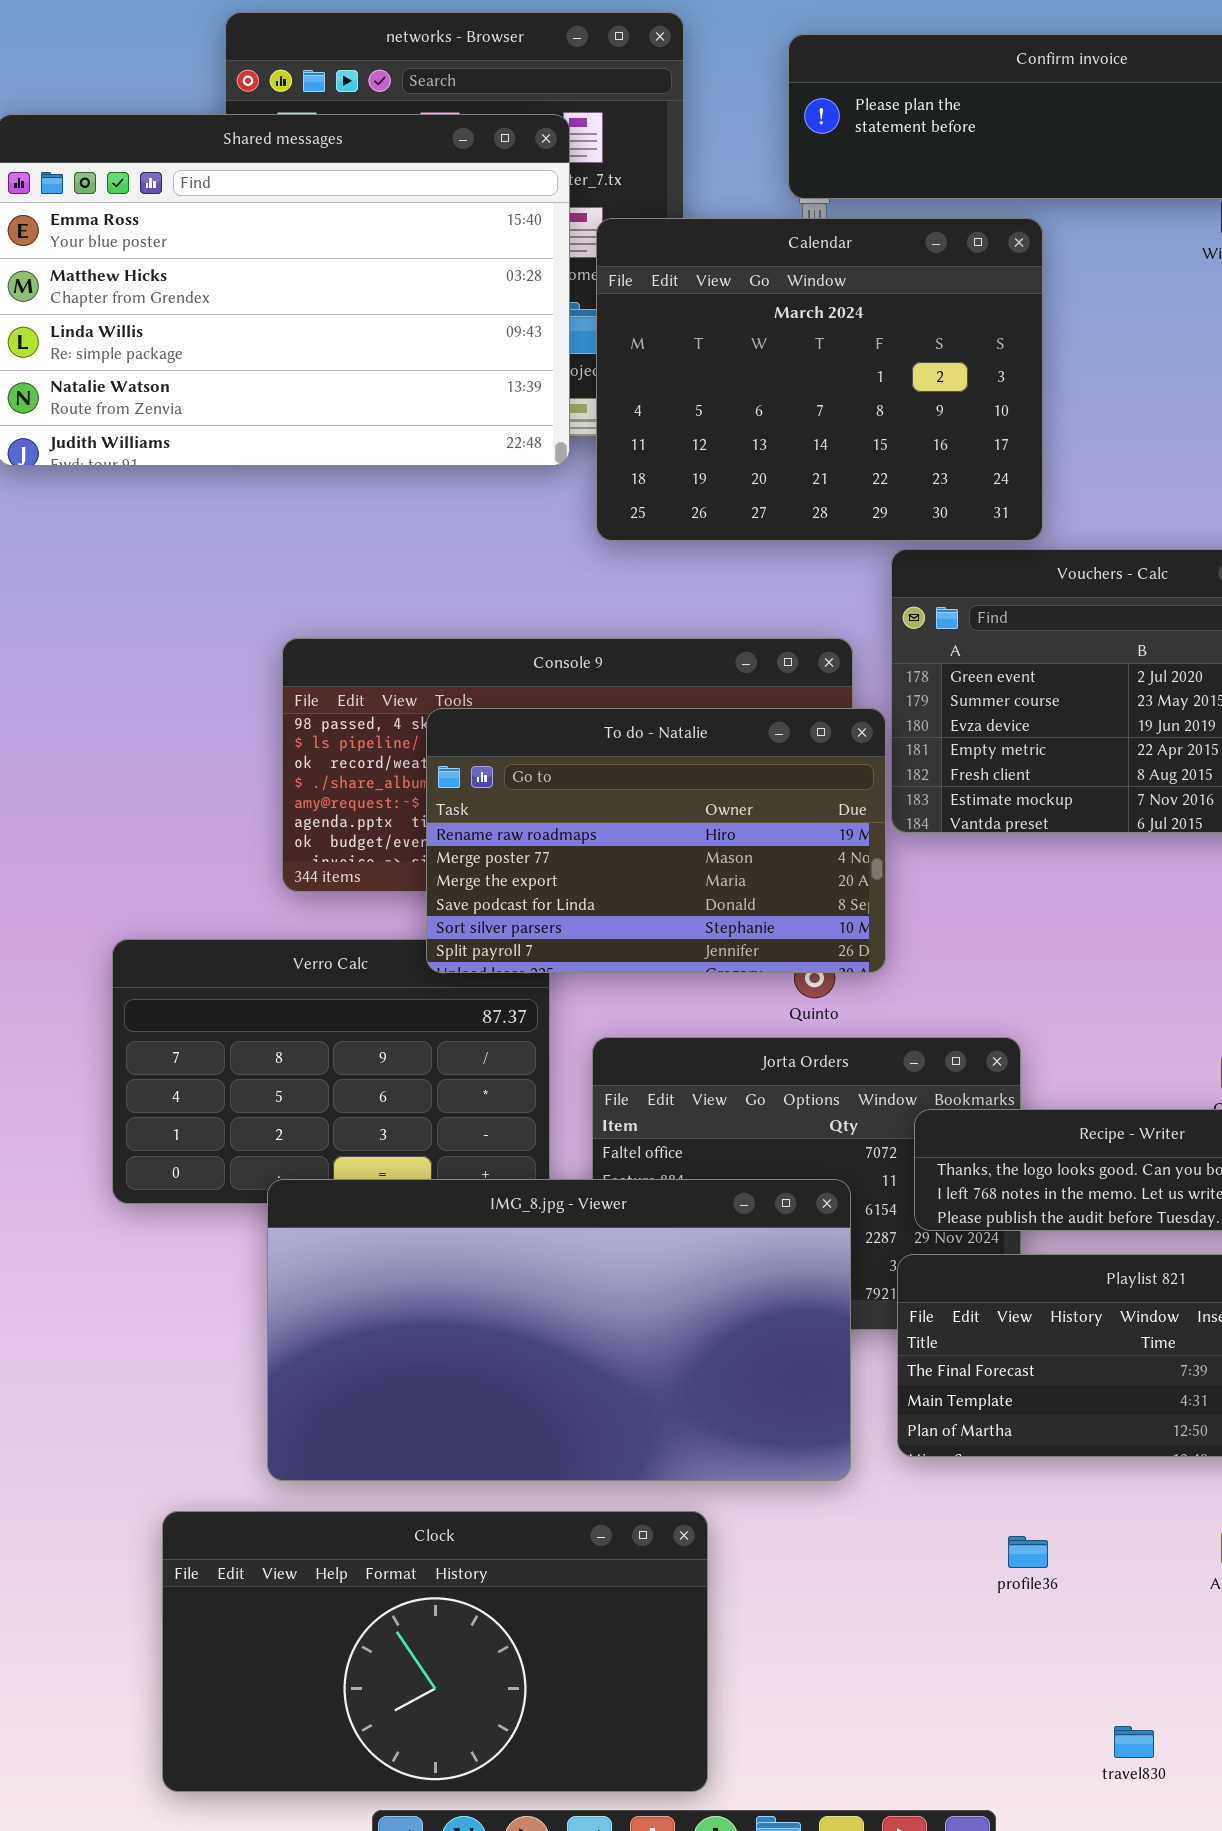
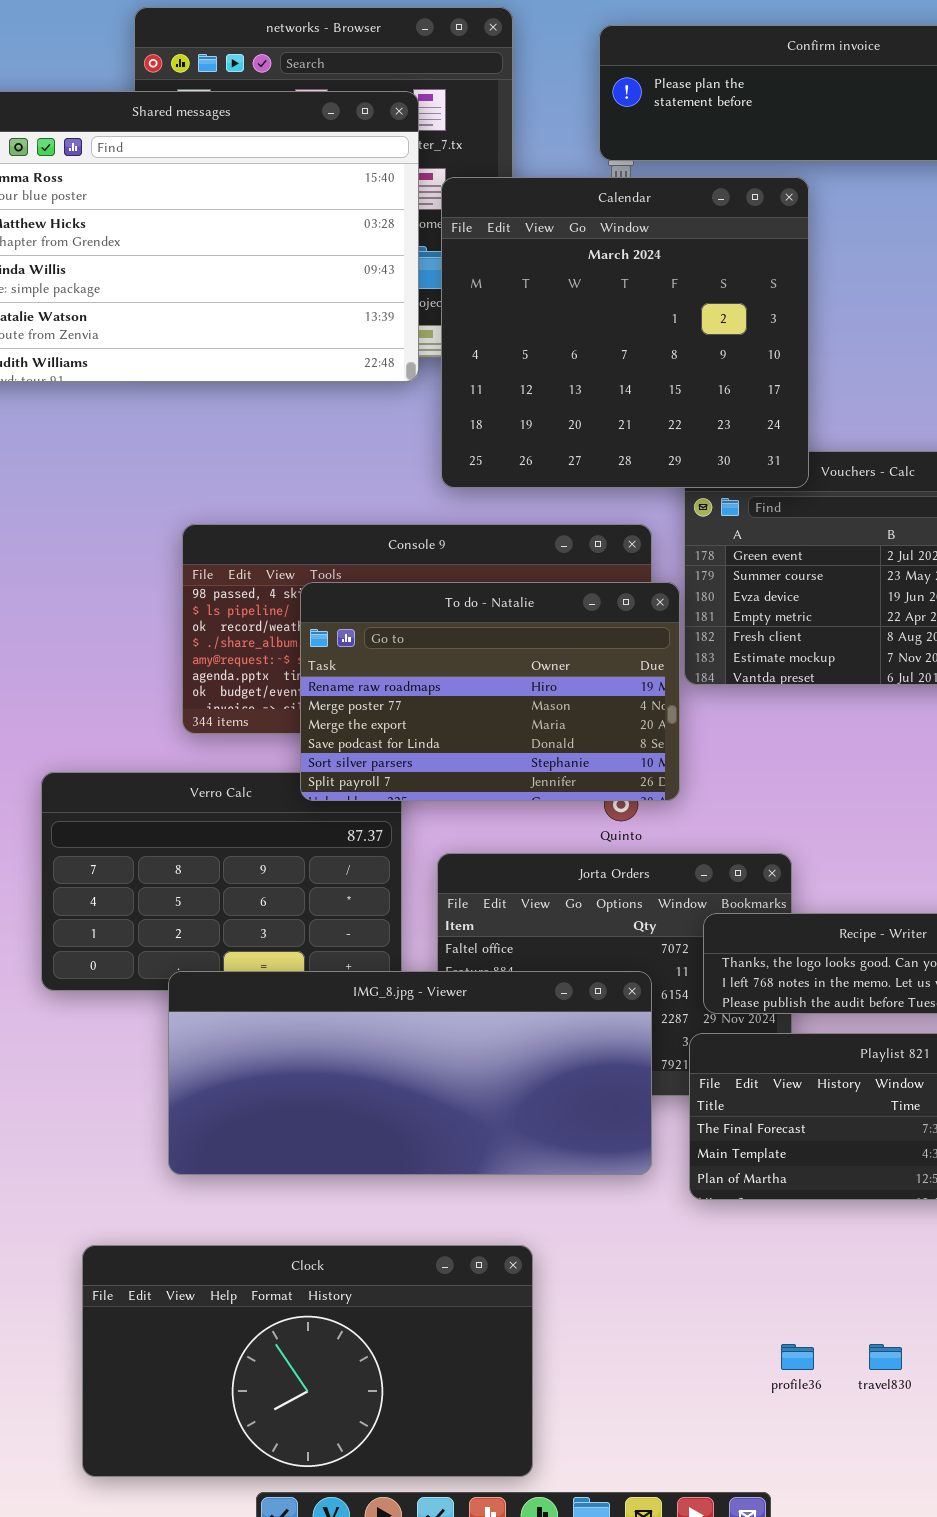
Calendar: [596,218,1043,541] -> [441,177,809,488], resized
IMG_8.jpg - Viewer: [267,1179,851,1481] -> [168,971,652,1175], resized
profile36: [1008,1536,1048,1568] -> [781,1344,814,1370], moved
travel830: [1114,1726,1154,1758] -> [869,1344,902,1370], moved

